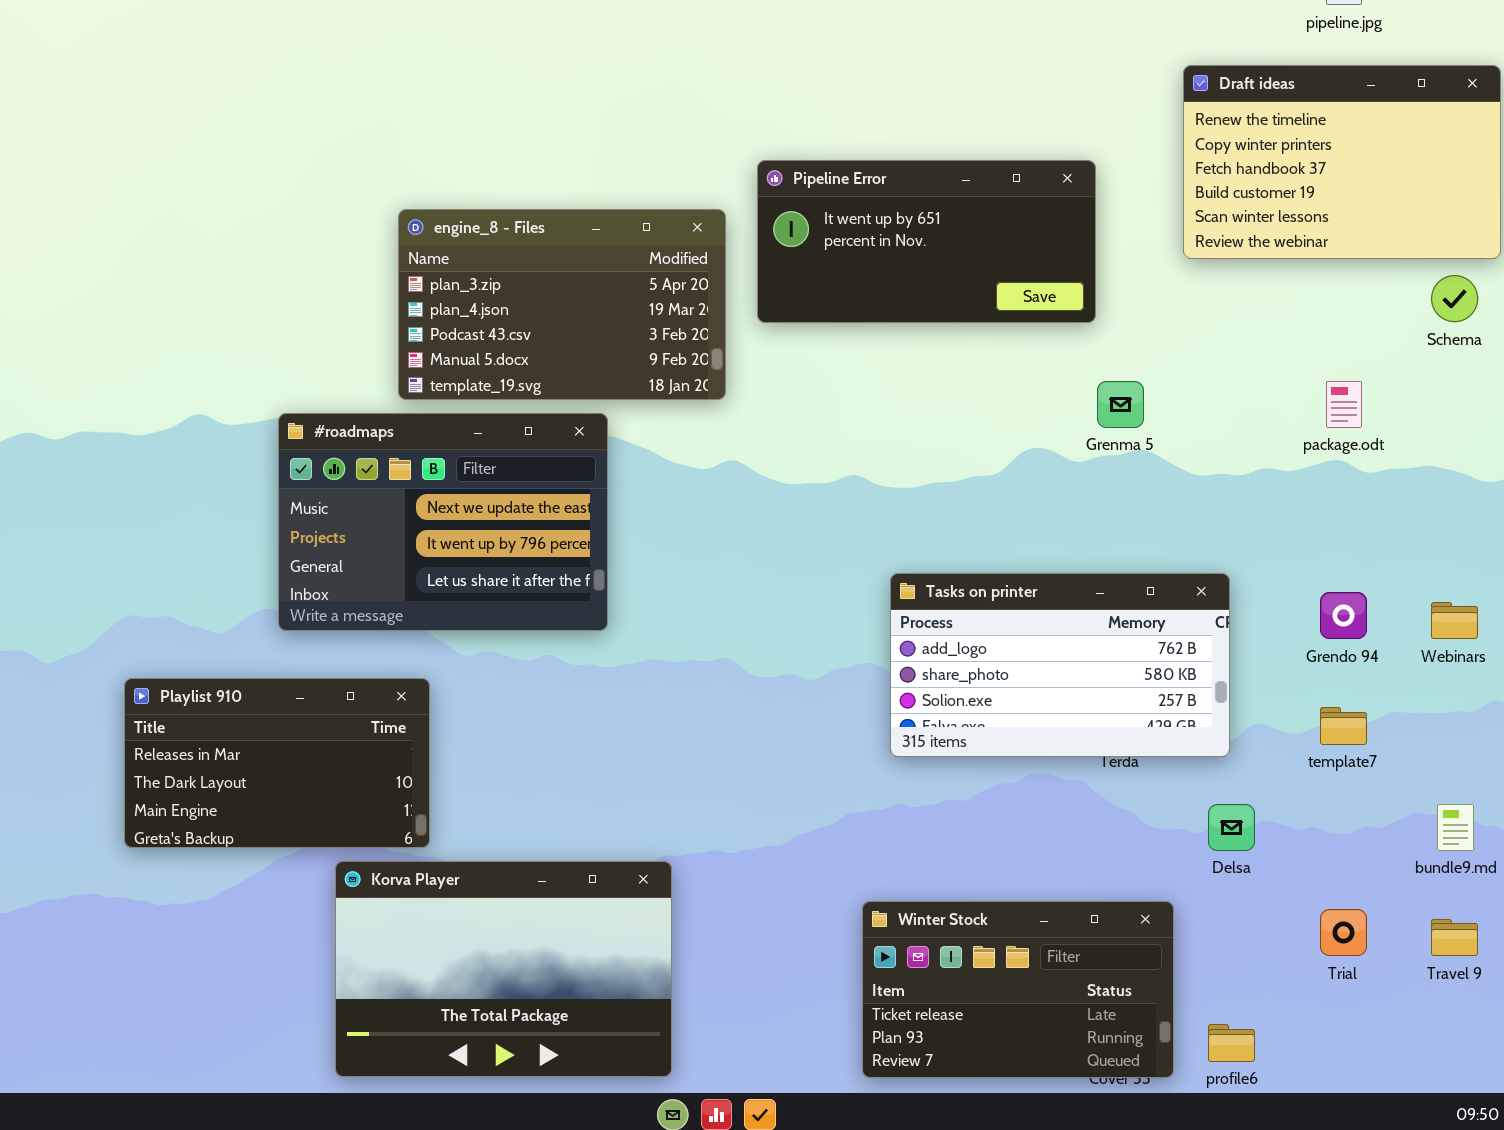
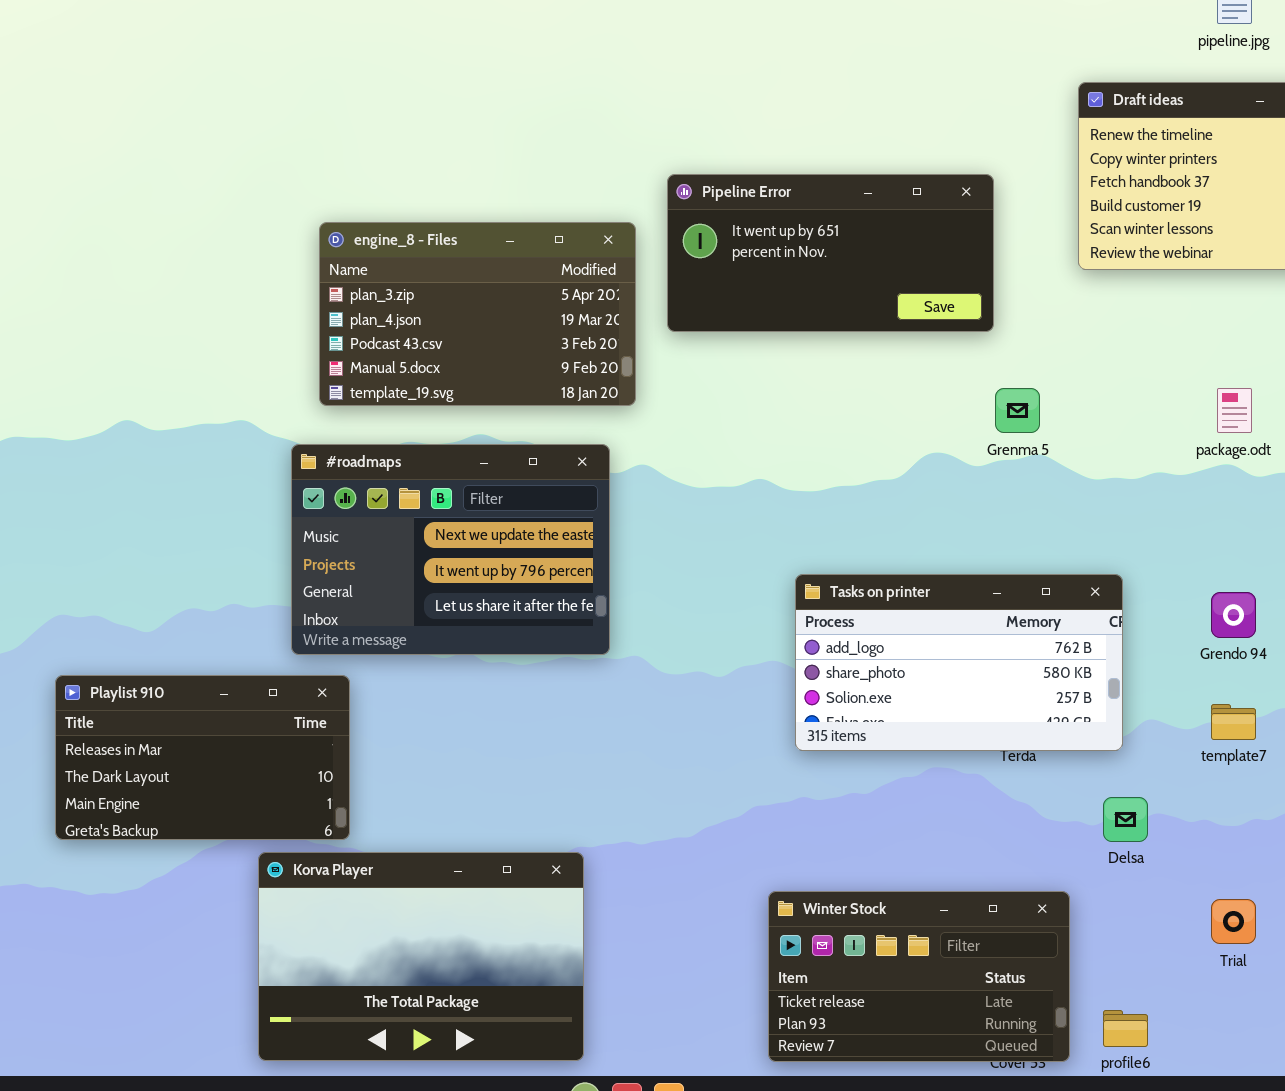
#roadmaps: [278,413,608,631] -> [291,444,610,655], moved

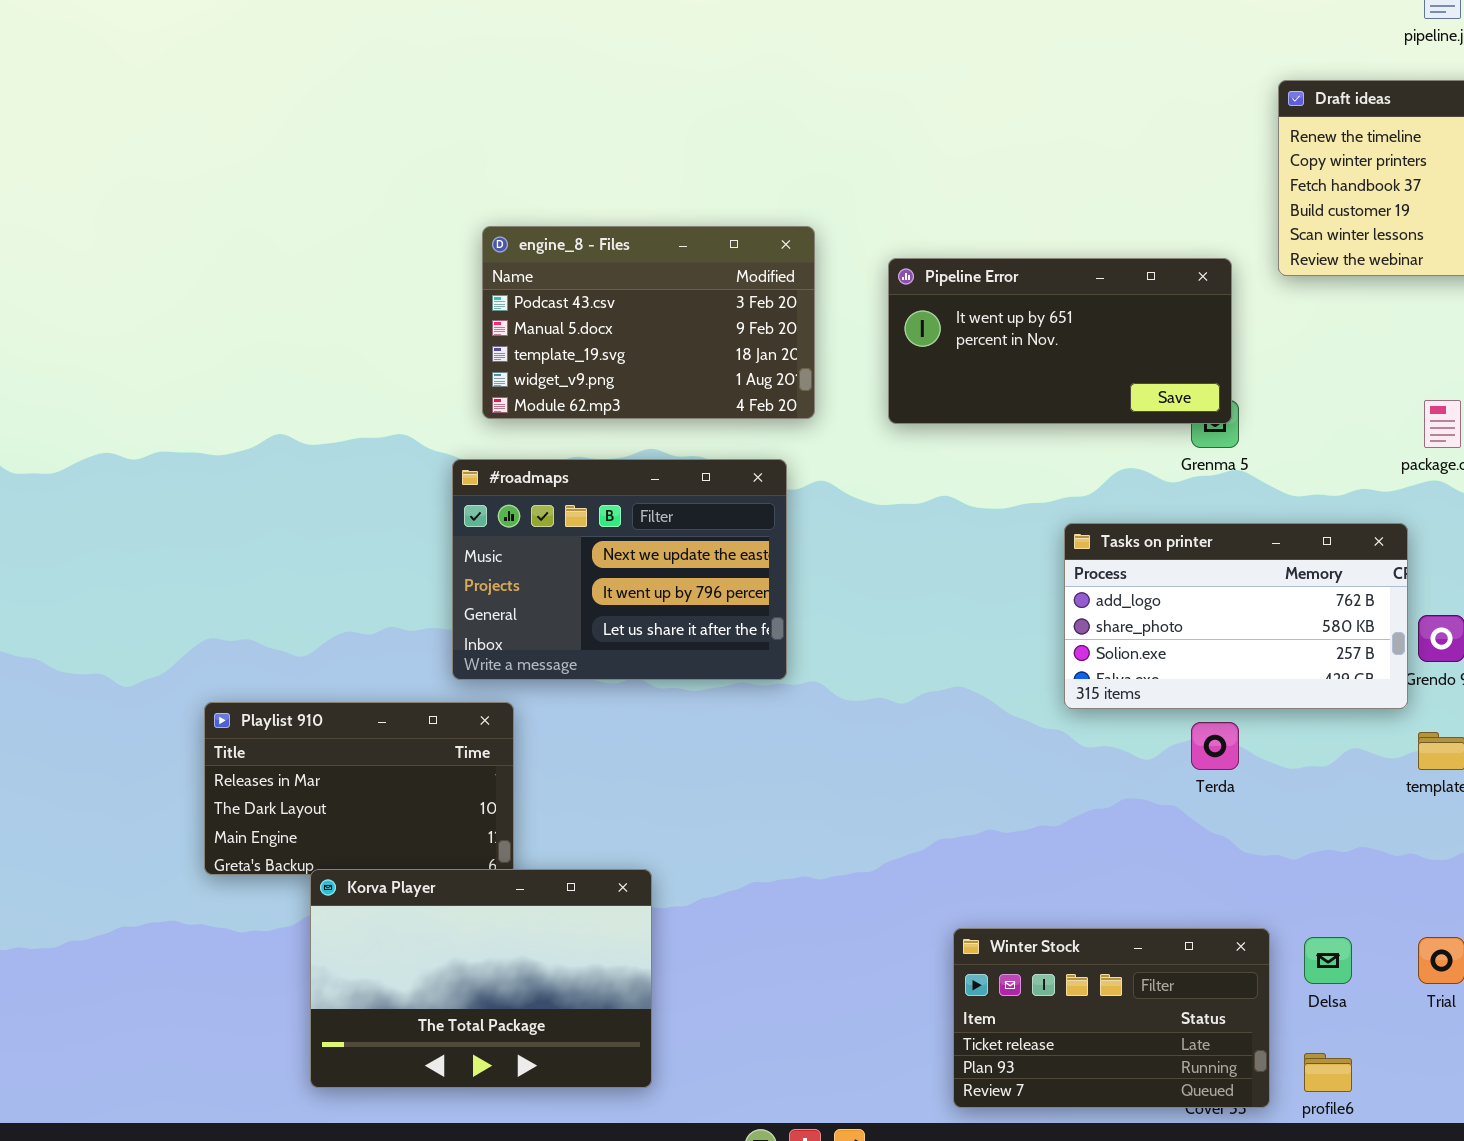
Pipeline Error: [667,174,994,332] -> [888,258,1232,424], moved
engine_8 - Files: [319,222,636,406] -> [482,226,815,419], scrolled down 2 rows
Tasks on printer: [795,574,1123,751] -> [1064,523,1408,709], moved
Delsa: [1103,797,1148,842] -> [1304,937,1352,984], moved
Korva Player: [258,852,584,1061] -> [310,869,652,1088], moved

